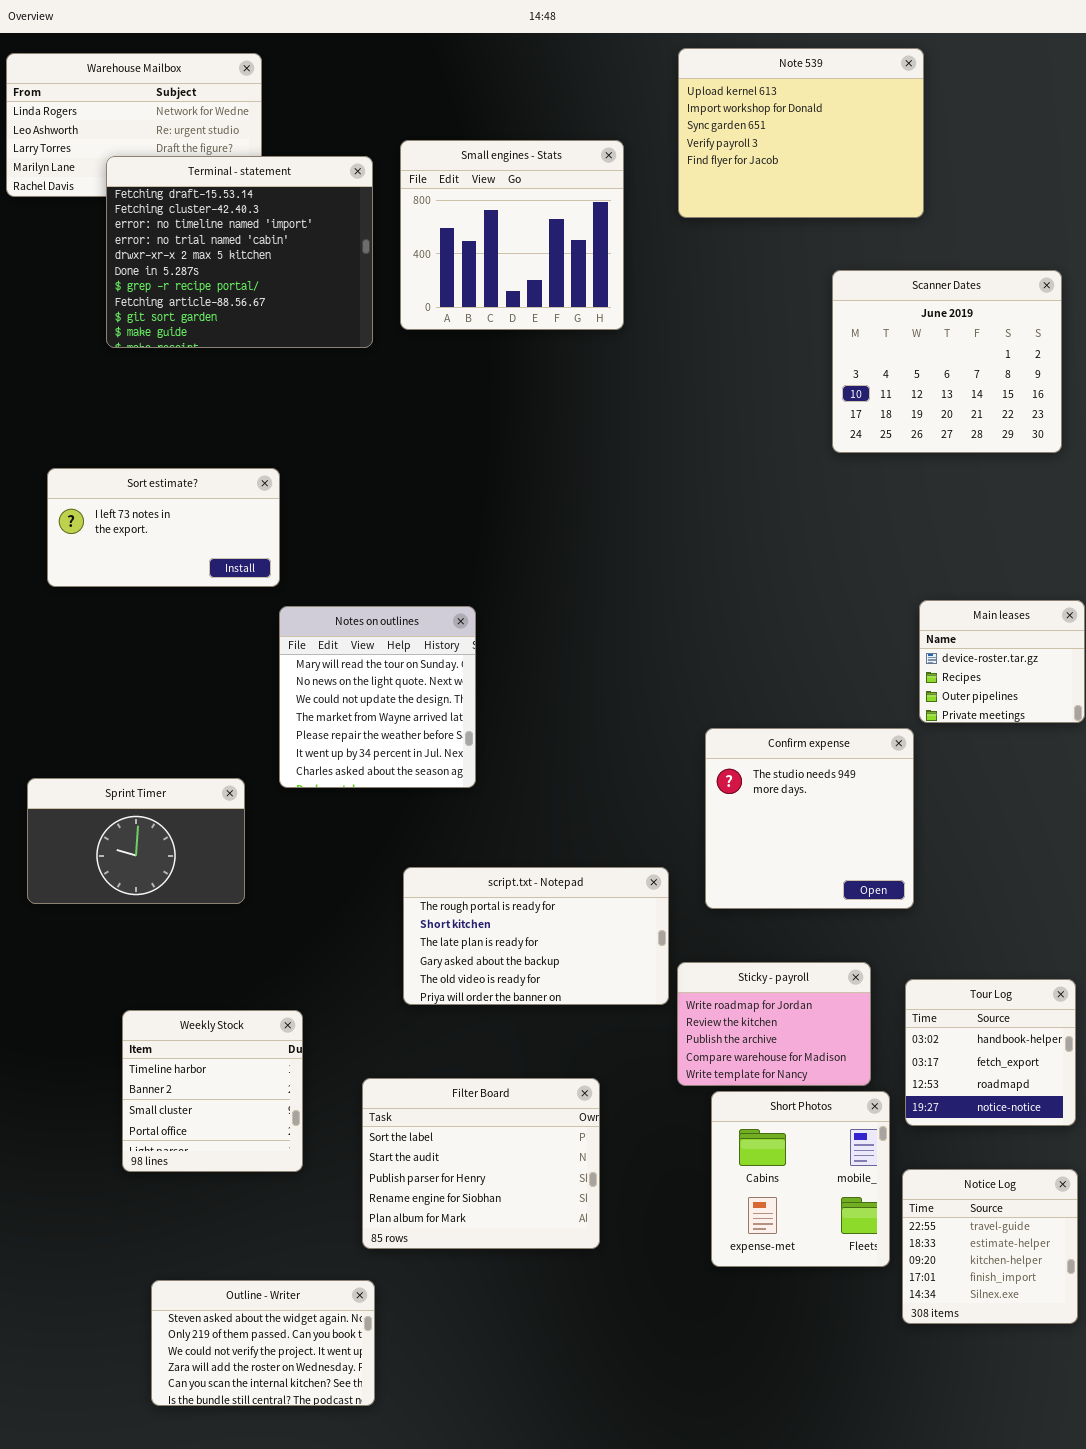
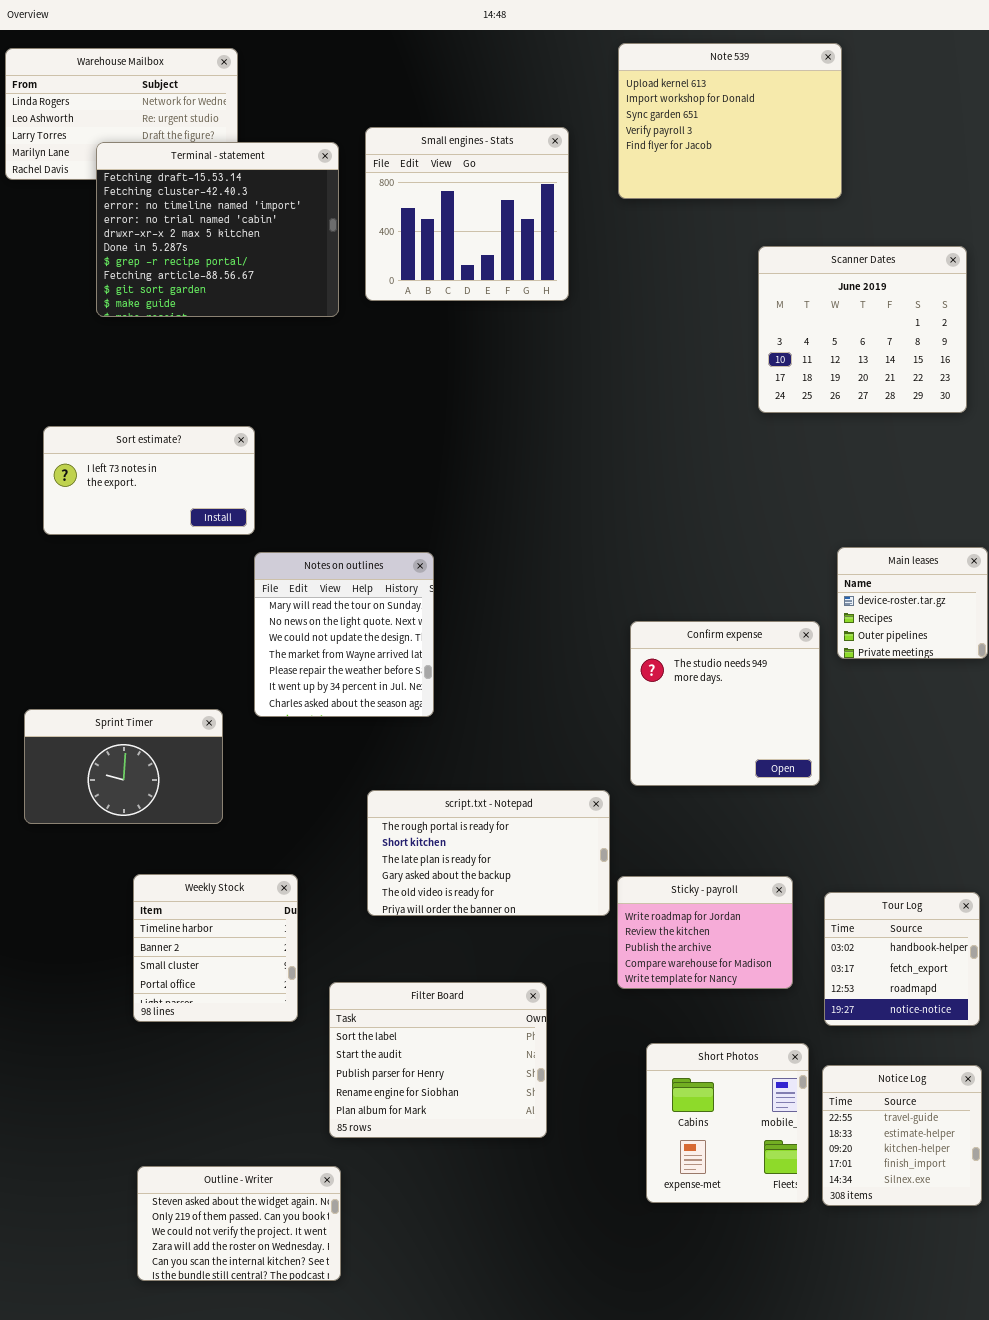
Confirm expense: [705,728,914,909] -> [630,621,820,786], moved
Weekly Stock: [122,1010,303,1172] -> [133,874,298,1022], moved
Short Photos: [711,1091,890,1267] -> [646,1043,809,1203], moved

